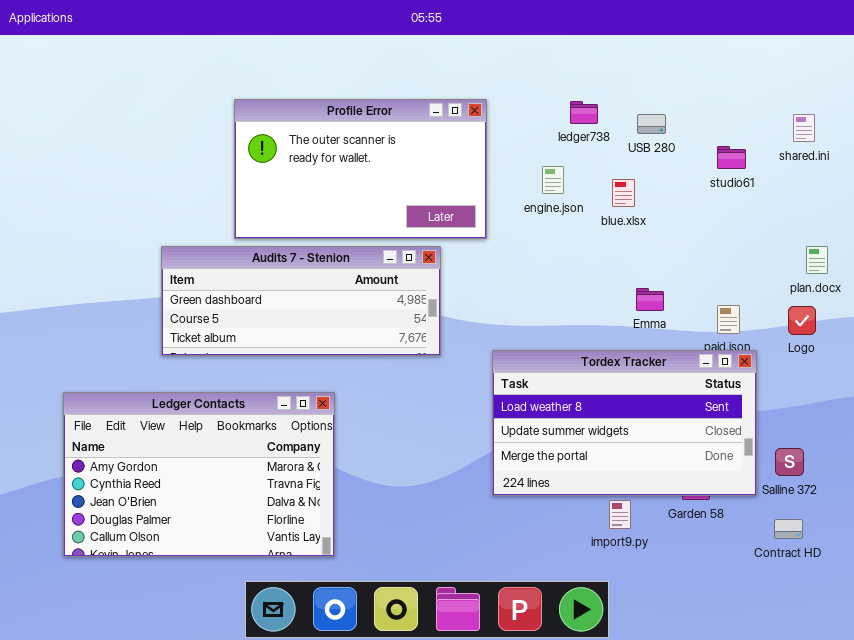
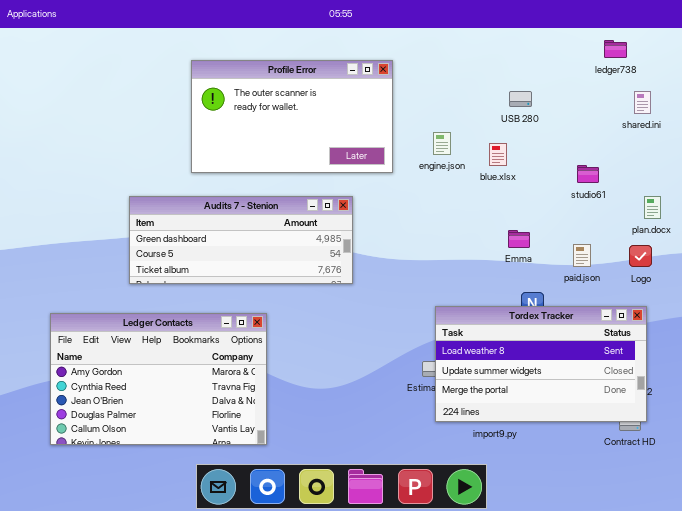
Profile Error: [234,99,487,239] -> [191,60,393,173], moved
ledger738: [570,101,598,124] -> [604,40,627,58], moved
studio61: [717,146,746,169] -> [577,165,599,183], moved
Tordex Tracker: [492,350,757,496] -> [435,306,647,422], moved

